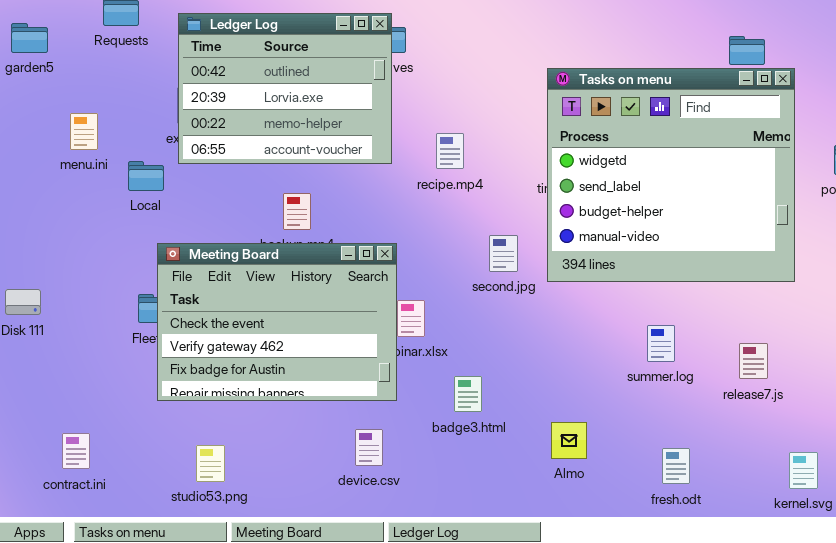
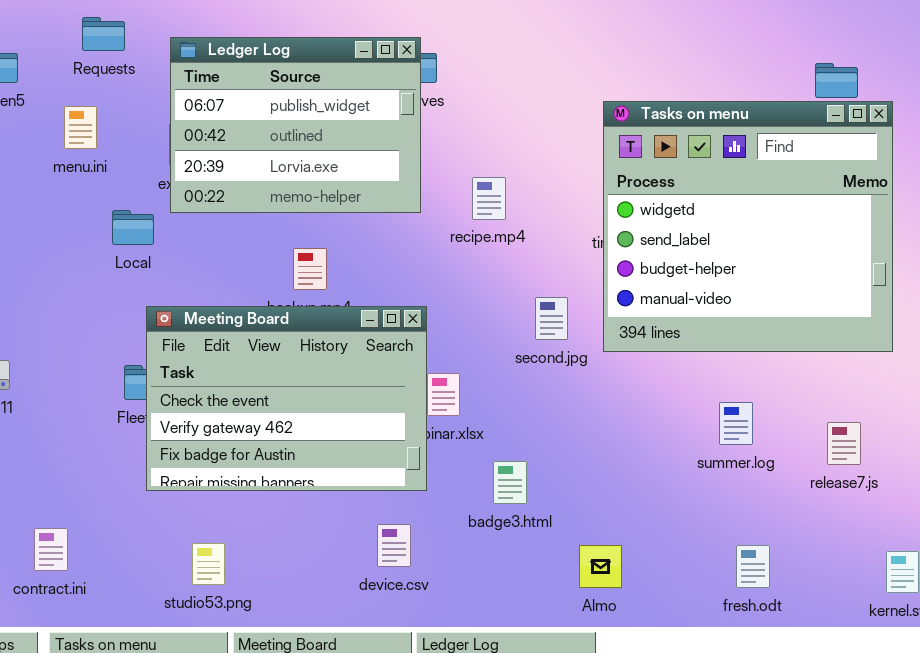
Ledger Log: [178,13,392,164] -> [170,37,421,213], scrolled up 1 row
menu.ini: [70,113,98,150] -> [64,106,97,149], moved
Almo: [551,422,587,459] -> [579,545,622,588], moved

